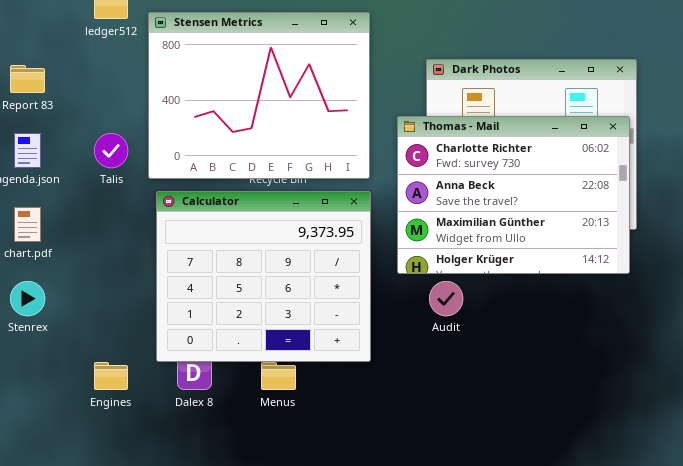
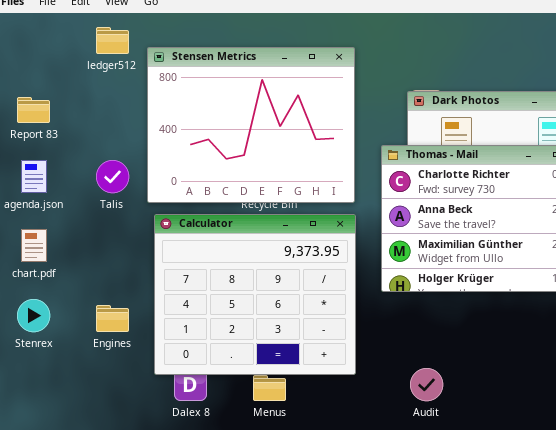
Audit: [429,281,463,316] -> [410,368,443,401], moved
Engines: [94,362,128,390] -> [96,305,129,332], moved

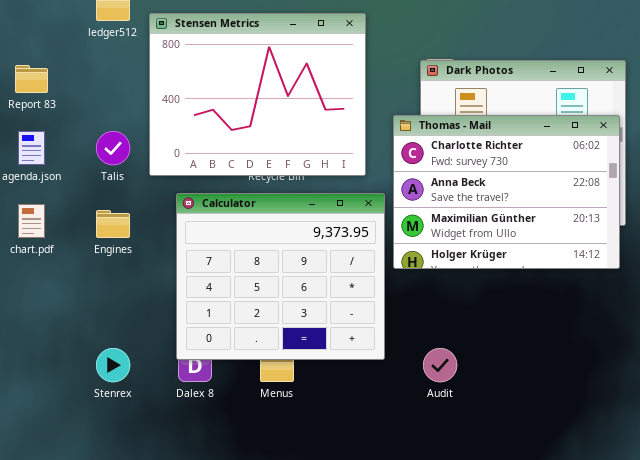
Calculator: [154,214,356,375] -> [176,193,385,360], moved
Stenrex: [17,299,50,332] -> [96,348,130,382], moved
Engines: [96,305,129,332] -> [96,210,130,238], moved

